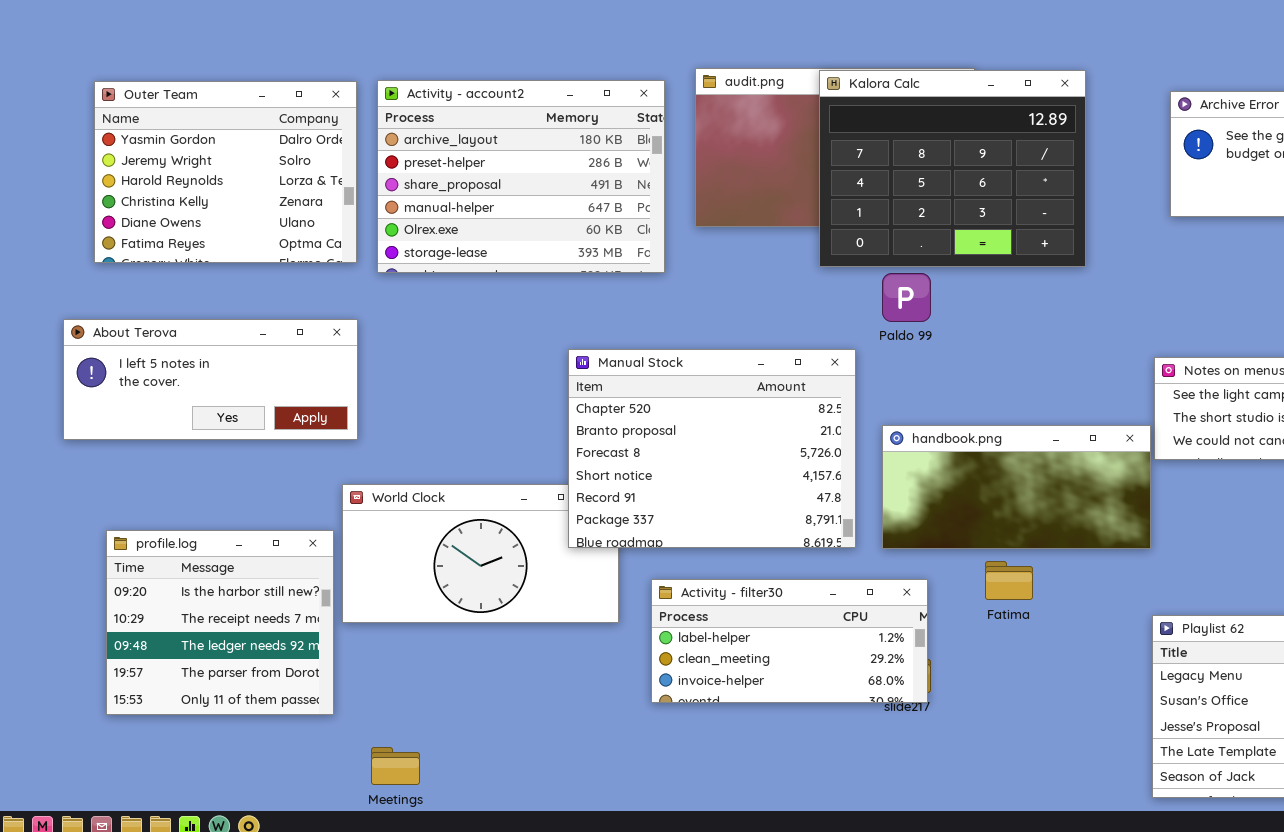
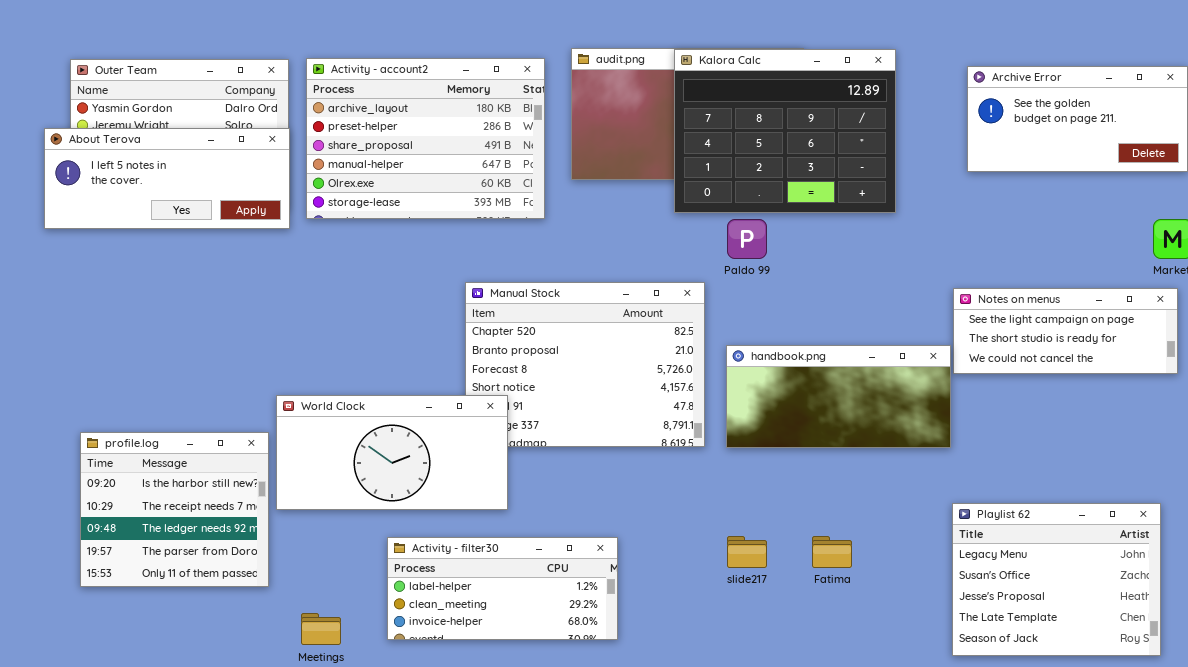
About Terova: [63,319,358,440] -> [44,128,290,229], moved
World Clock: [342,484,619,623] -> [276,395,508,510], raised
Fatima: [985,561,1033,600] -> [812,536,852,568], moved
Activity - filter30: [651,579,928,703] -> [387,537,618,640], moved

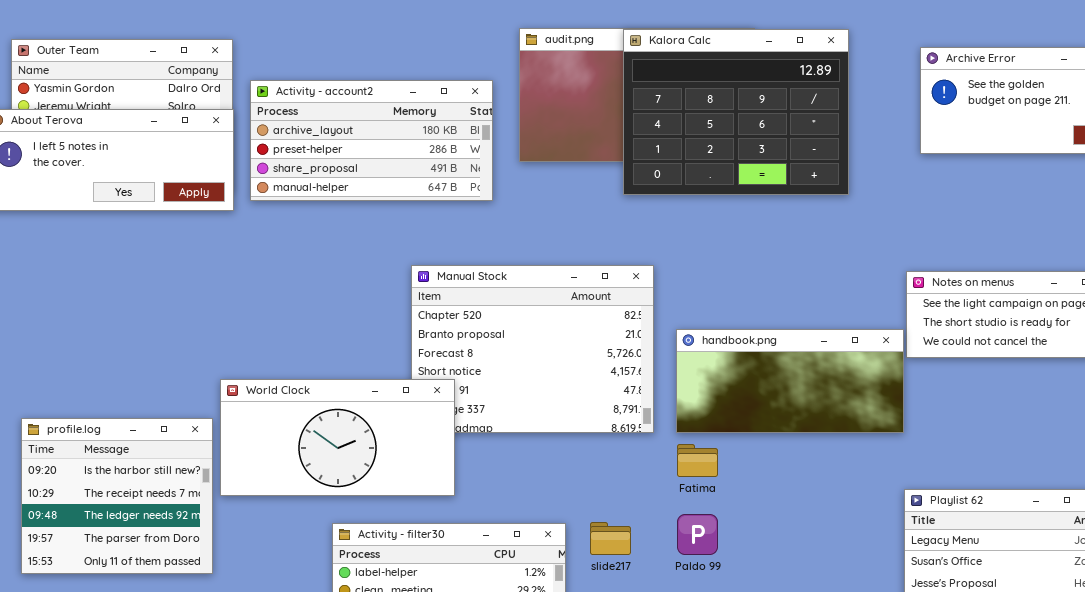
Activity - account2: [306,58,545,219] -> [250,80,493,201], resized
Paldo 99: [727,219,767,259] -> [677,514,718,555], moved
slide217: [727,536,767,568] -> [590,522,631,555], moved
Fatima: [812,536,852,568] -> [677,444,718,477], moved

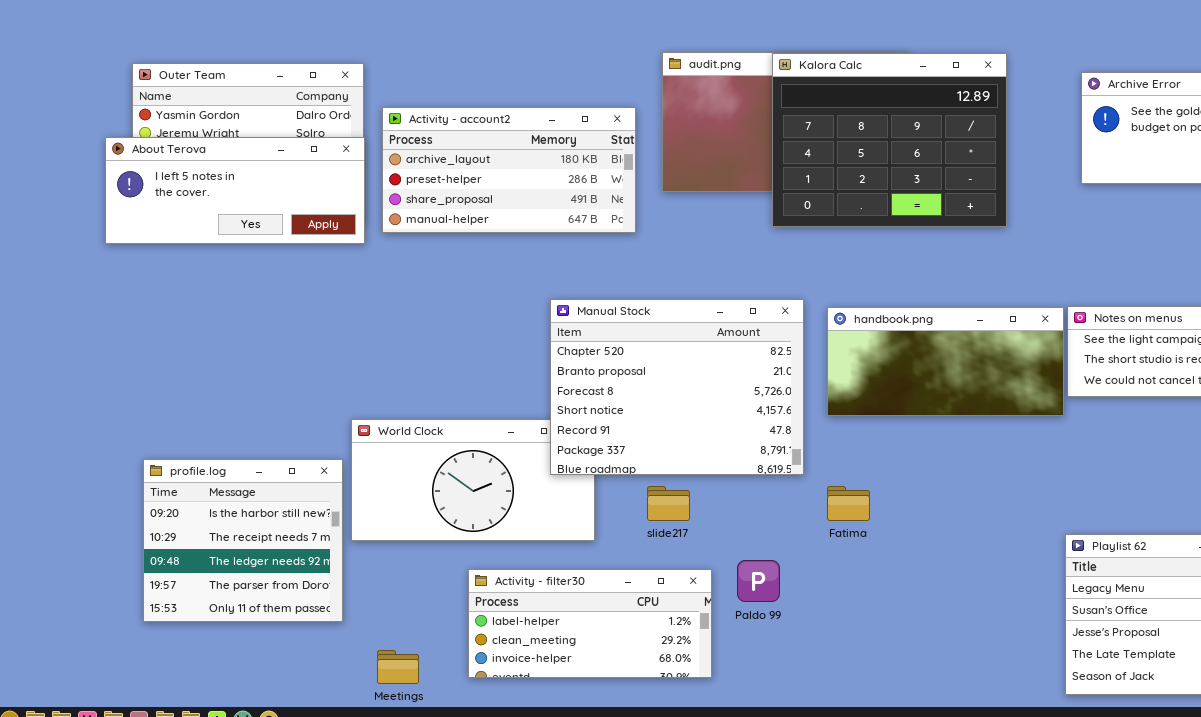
Manual Stock: [411,265,654,433] -> [550,299,804,475], raised
handbook.png: [676,329,904,433] -> [827,307,1064,416], moved
Paldo 99: [677,514,718,555] -> [737,560,780,602], moved
slide217: [590,522,631,555] -> [647,486,690,521], moved

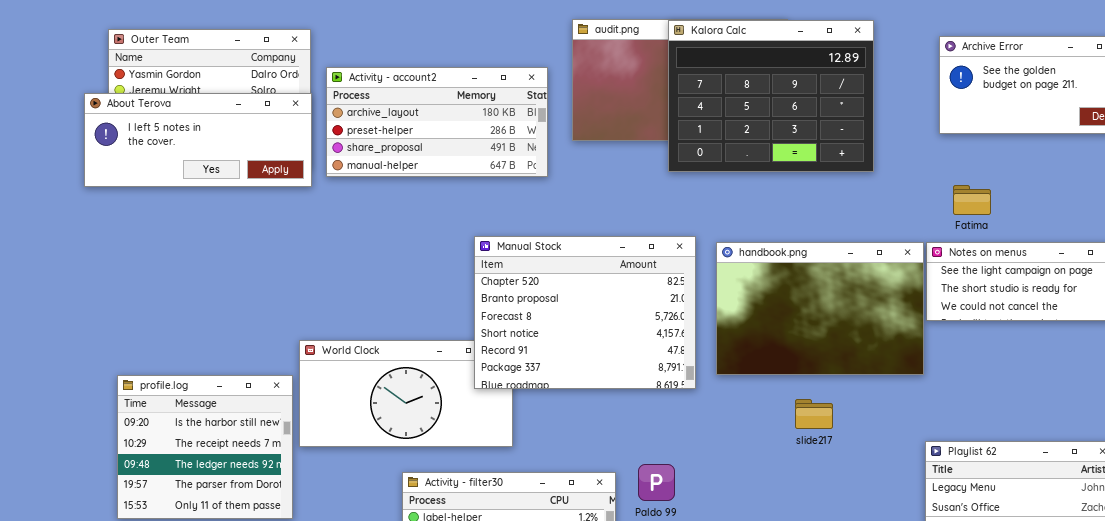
handbook.png: [827,307,1064,416] -> [716,242,924,375], resized
slide217: [647,486,690,521] -> [795,399,833,429], moved
Fatima: [827,486,870,521] -> [953,185,991,215], moved

